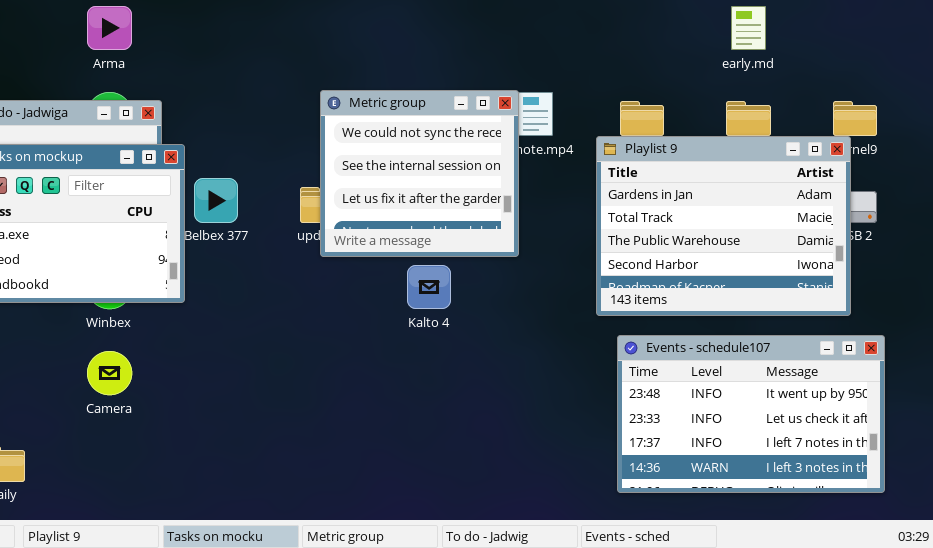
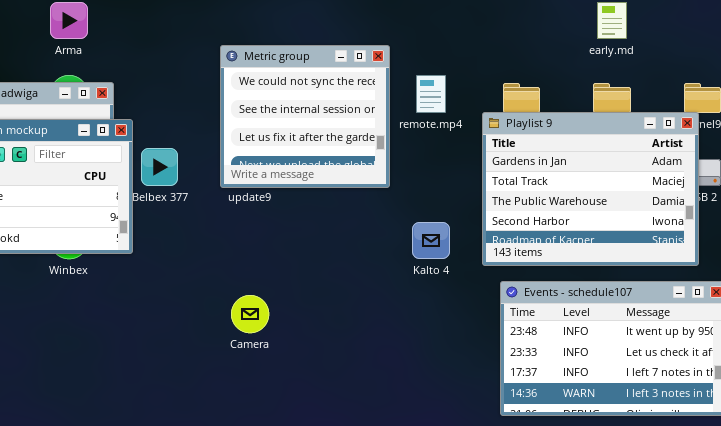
Metric group: [320,90,519,257] -> [220,45,390,188], moved
Kalto 4: [407,265,451,309] -> [412,222,450,259], moved
Camera: [87,351,132,395] -> [231,295,269,333], moved

